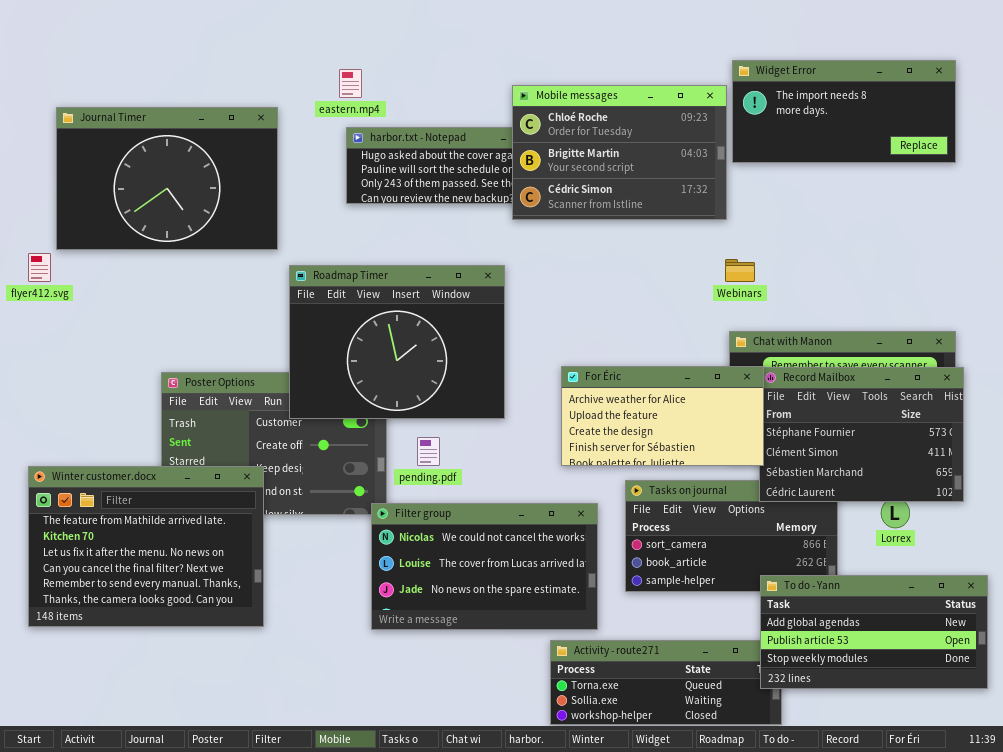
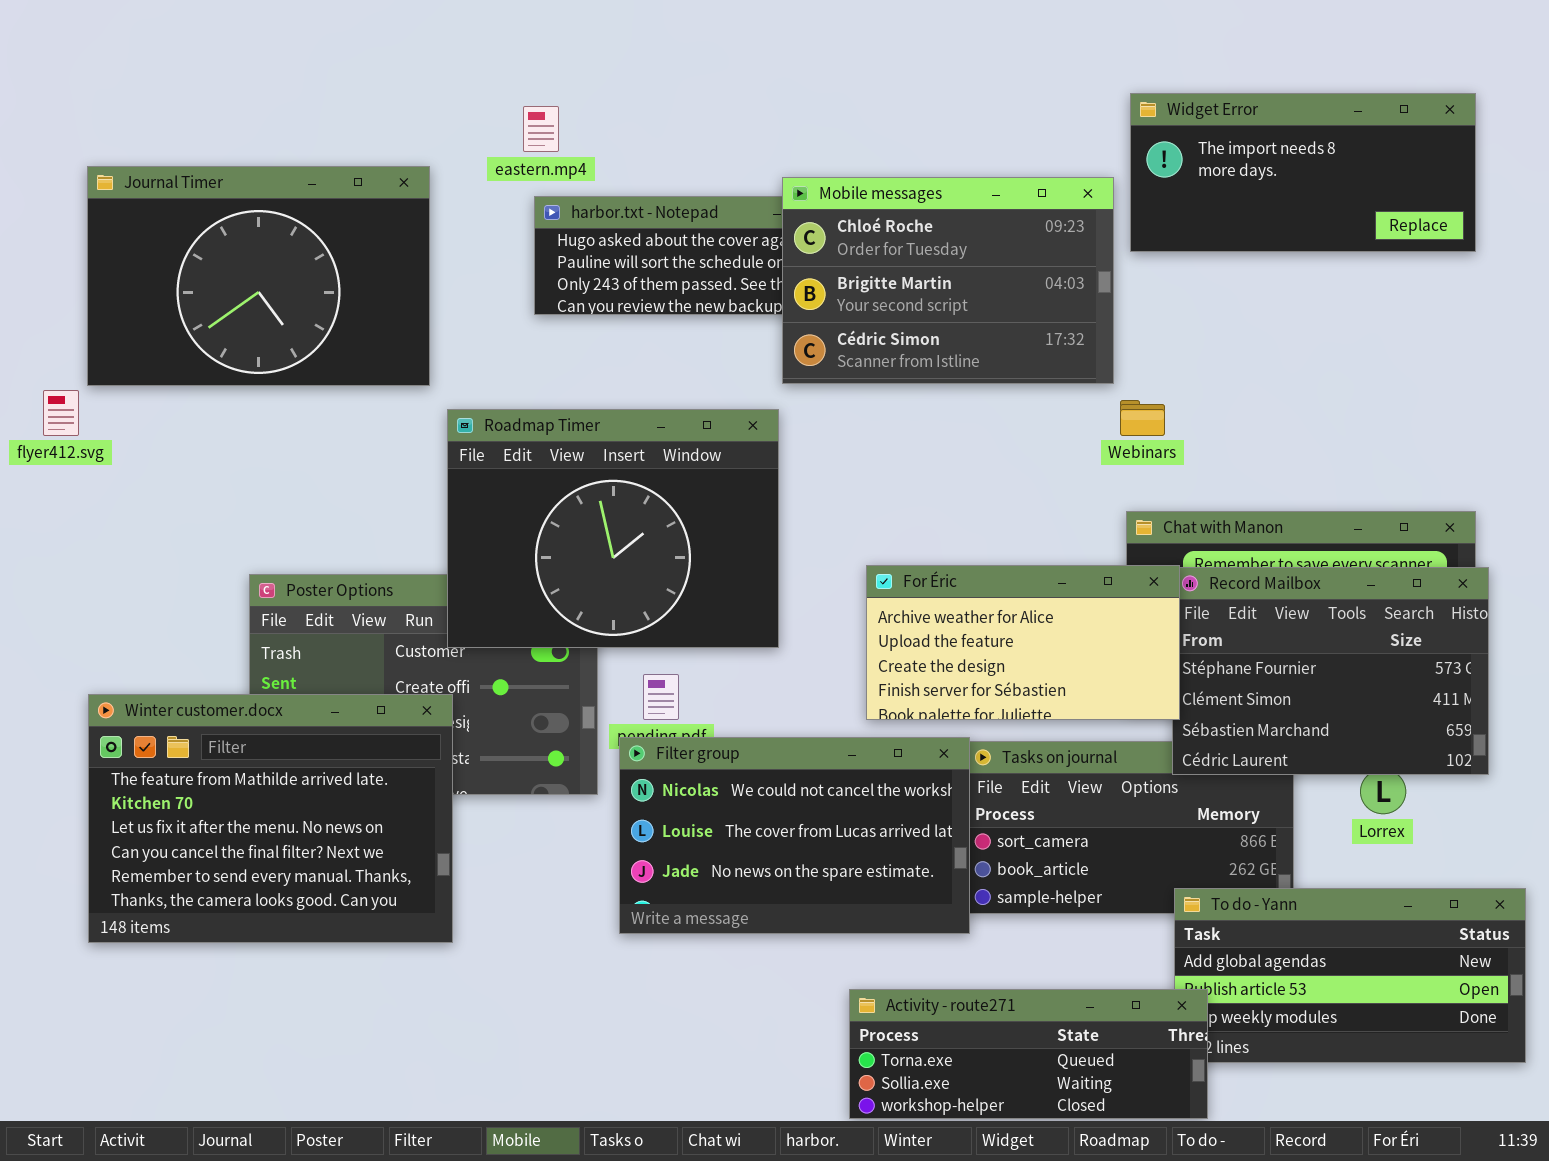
Mobile messages: [512,85,727,220] -> [782,177,1114,384], moved
Winter customer.docx: [28,466,264,627] -> [88,694,453,943], moved
Filter group: [371,503,598,630] -> [619,737,970,934], moved
Activity - route271: [550,640,782,725] -> [849,989,1208,1119], raised

